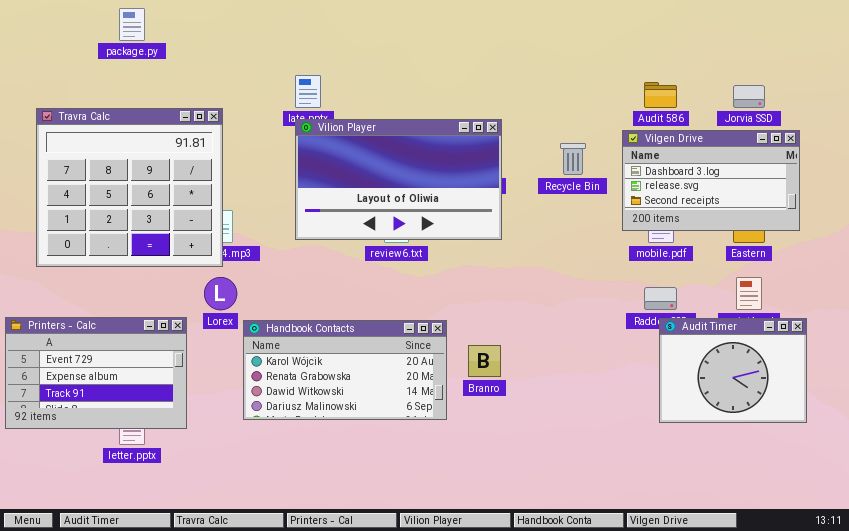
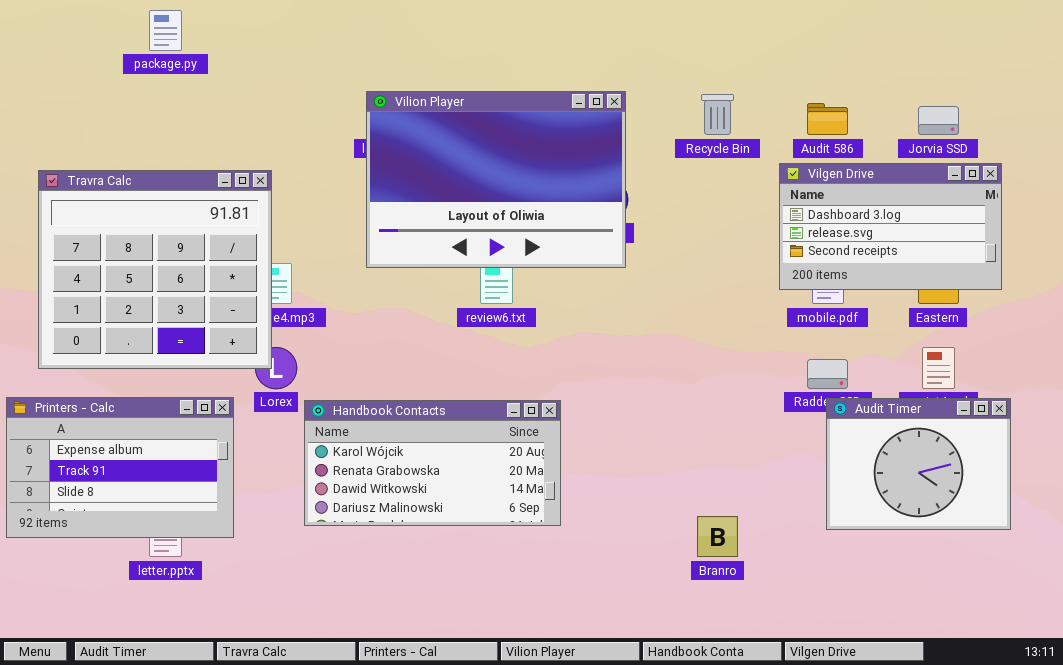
Travra Calc: [36,108,223,267] -> [38,170,272,369], moved
Vilion Player: [295,119,502,240] -> [366,91,626,268], moved, resized
Recycle Bin: [560,143,586,175] -> [701,94,734,135], moved
Printers - Calc: [5,317,187,429] -> [6,397,234,538], scrolled down 1 row
Branro: [468,345,501,377] -> [697,516,738,557], moved

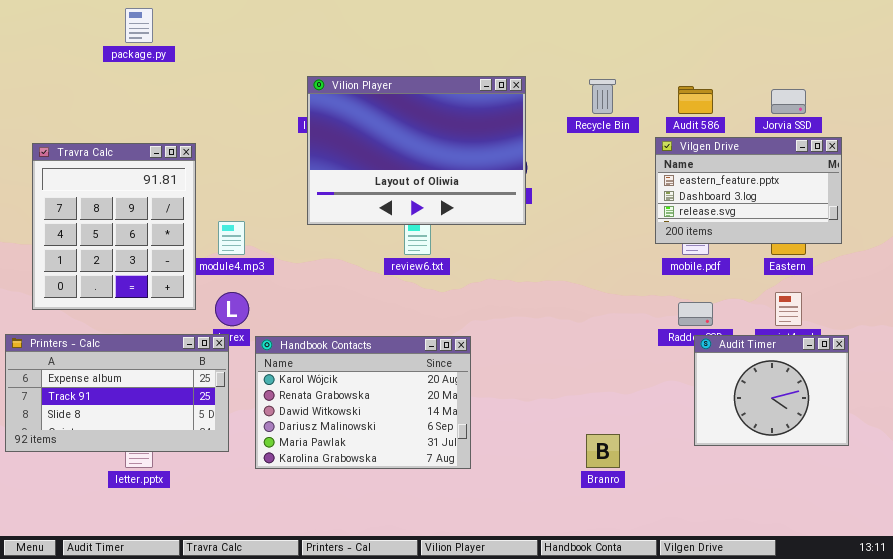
Vilgen Drive: [779,163,1002,290] -> [655,137,842,244], scrolled up 1 row
Travra Calc: [38,170,272,369] -> [32,143,196,310], resized
Printers - Calc: [6,397,234,538] -> [5,334,229,452], resized
Handbook Contacts: [304,400,561,526] -> [255,336,471,469], resized

